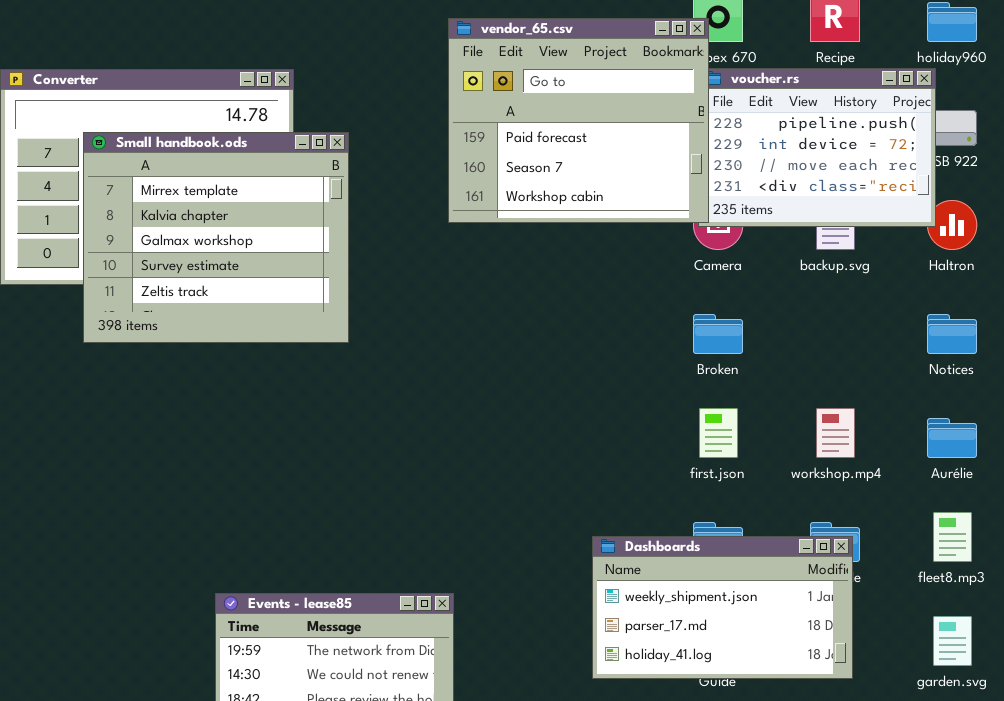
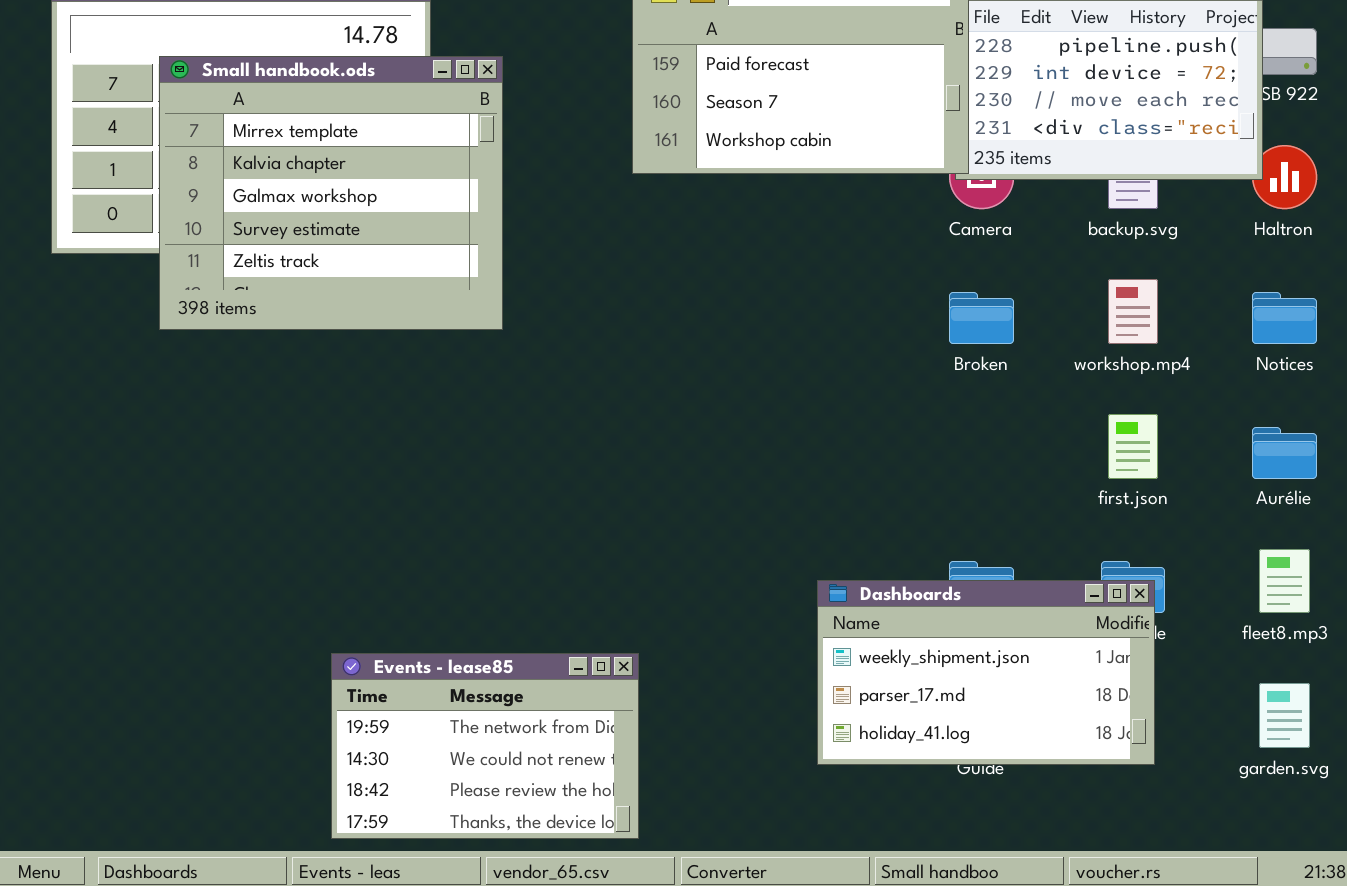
first.json: [699,408,738,458] -> [1108,414,1158,479], moved
workshop.mp4: [816,408,855,458] -> [1108,279,1158,344], moved

